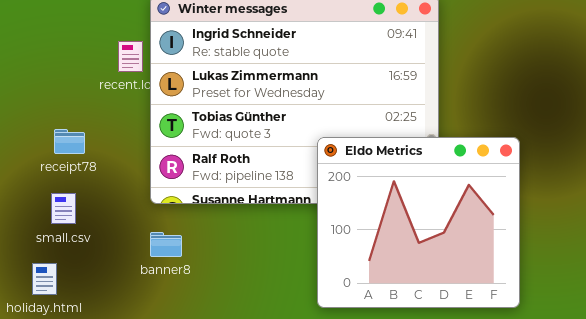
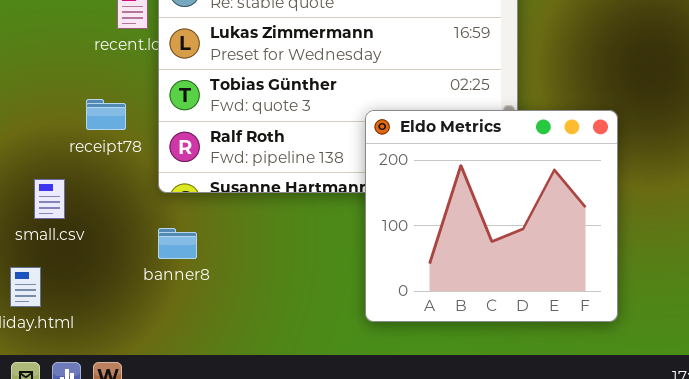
receipt78: [54,129,85,154] -> [86,99,126,130], moved

